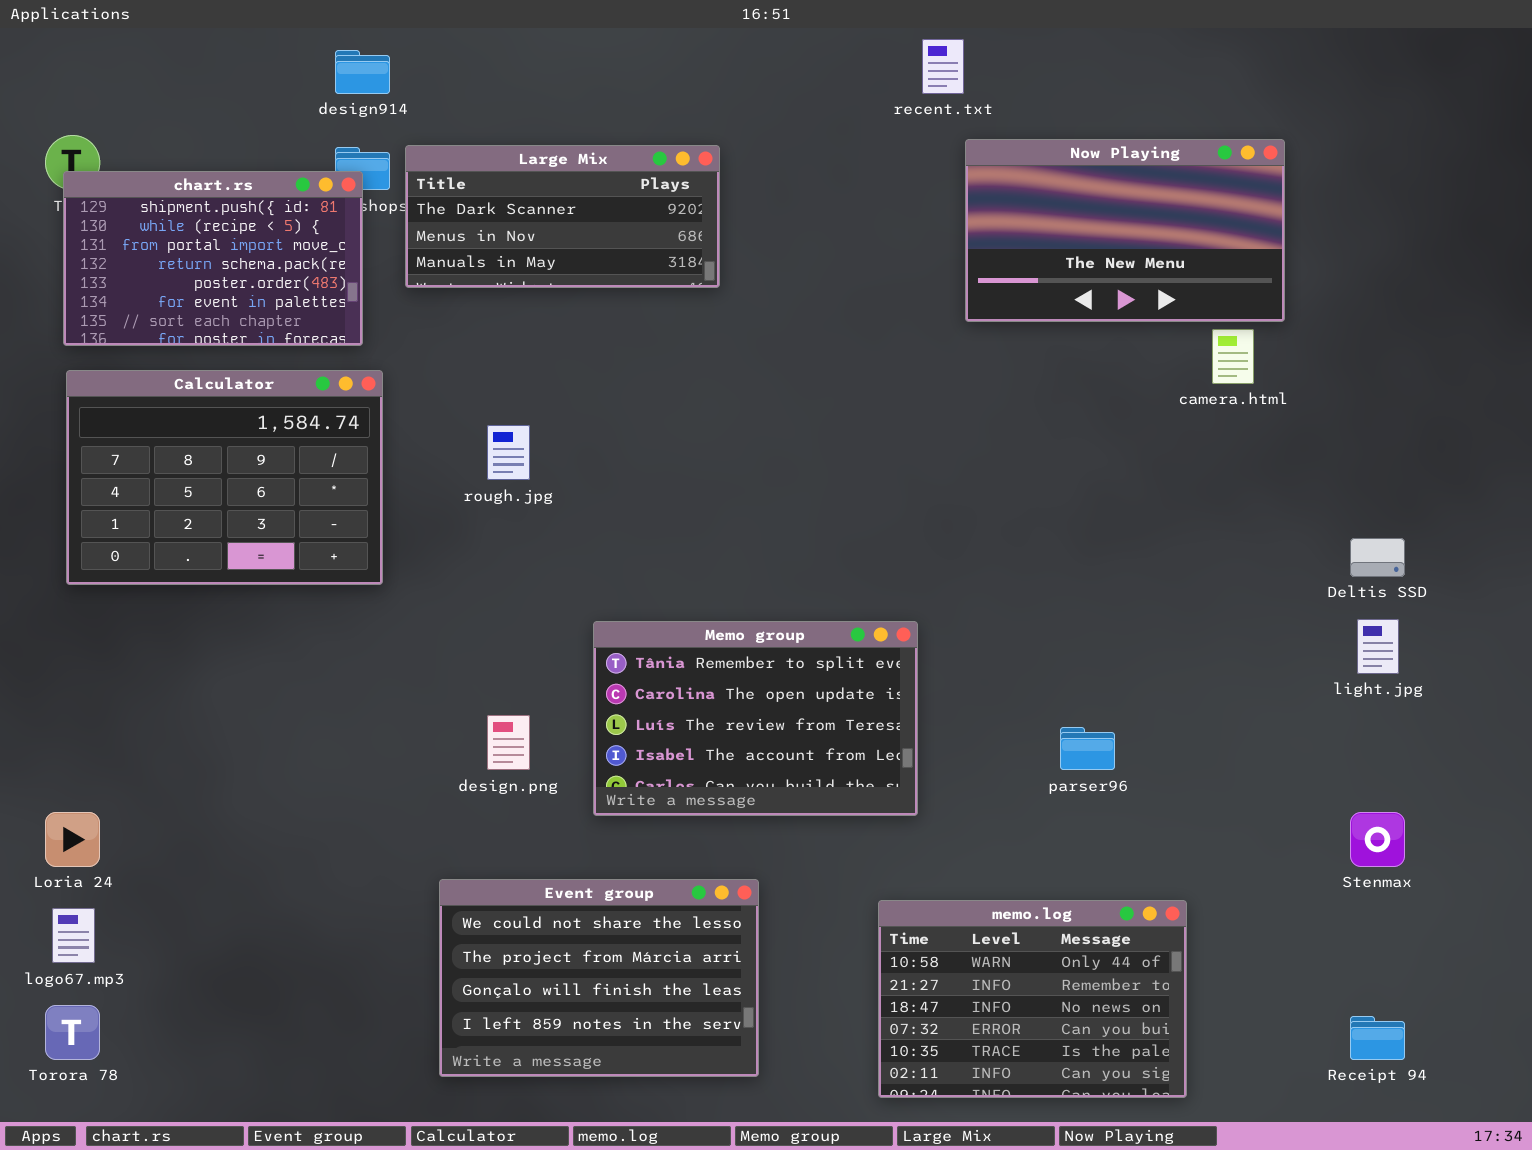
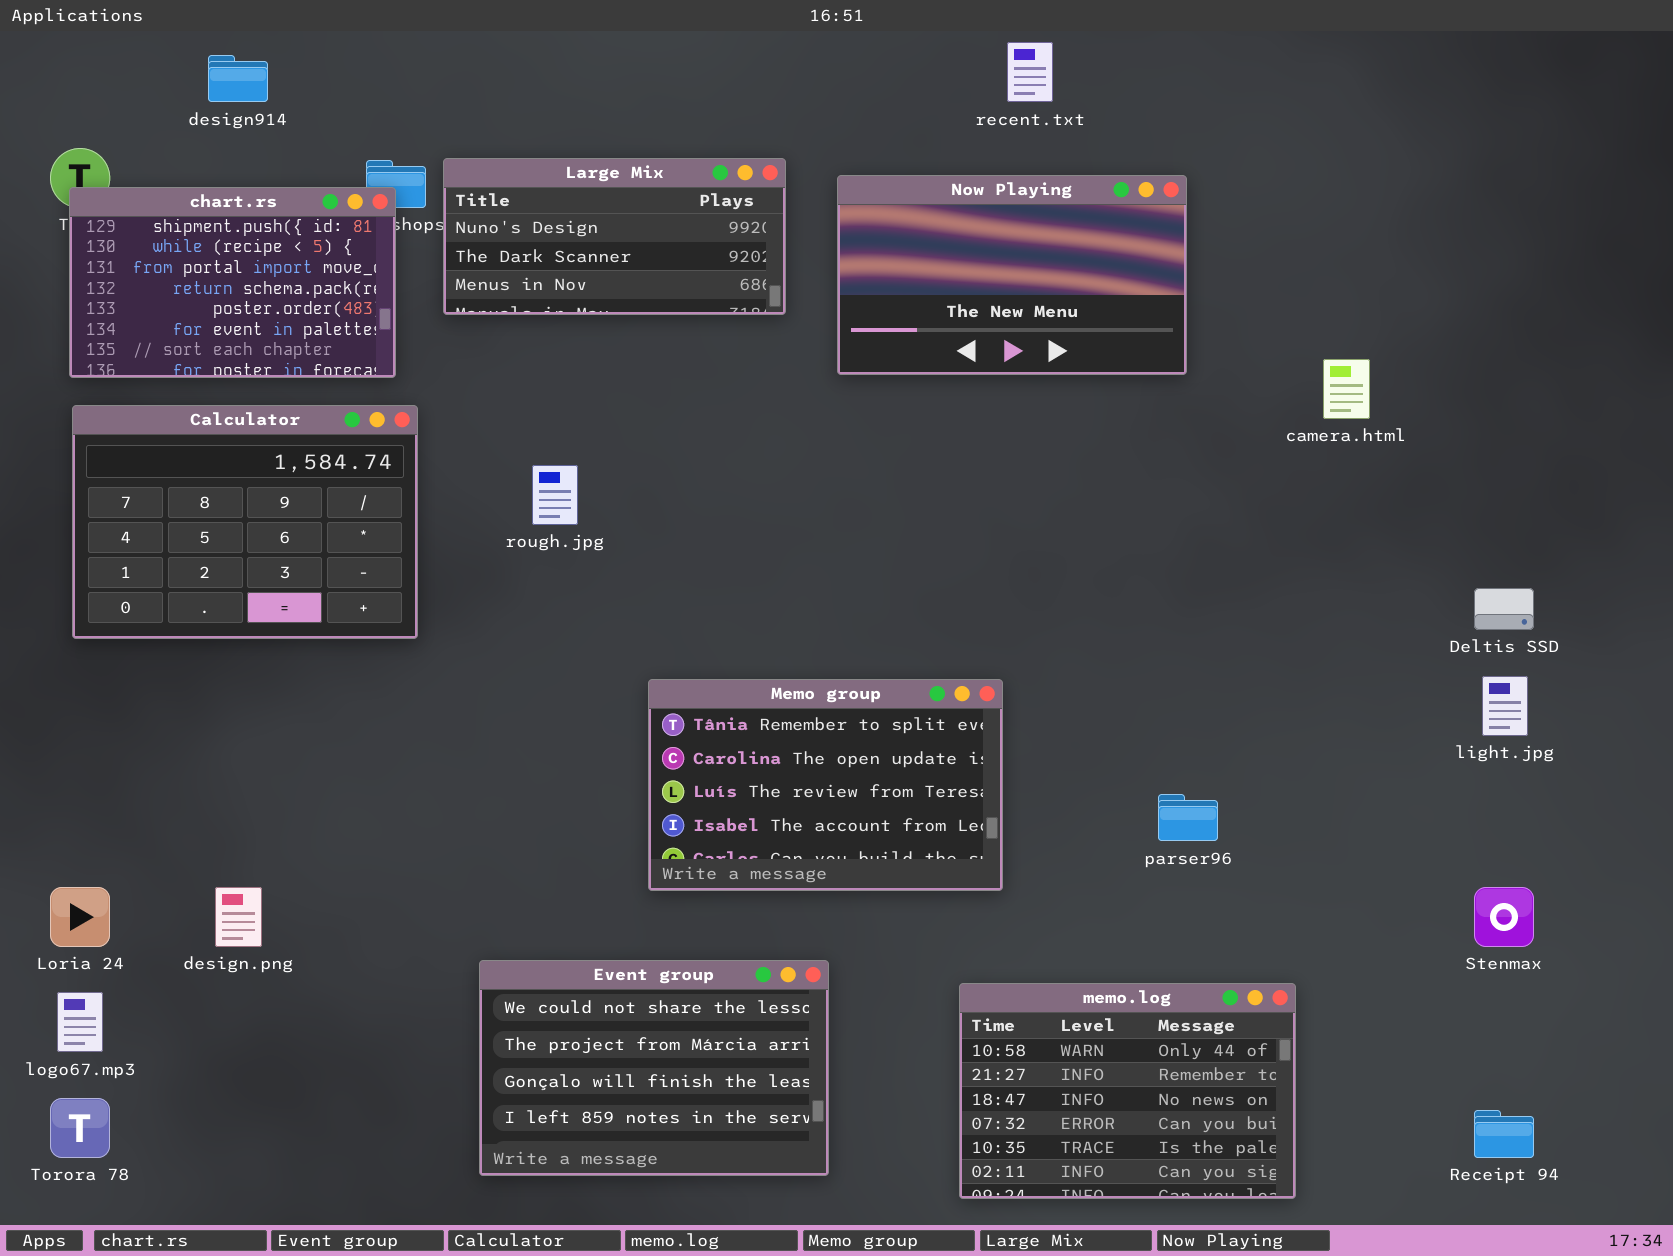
design914: [335,50,390,94] -> [208,55,268,102], moved
Now Playing: [965,139,1285,322] -> [837,175,1187,375], moved
Large Mix: [405,145,720,288] -> [443,158,786,315], scrolled up 1 row
design.png: [487,715,530,770] -> [215,887,262,947], moved

